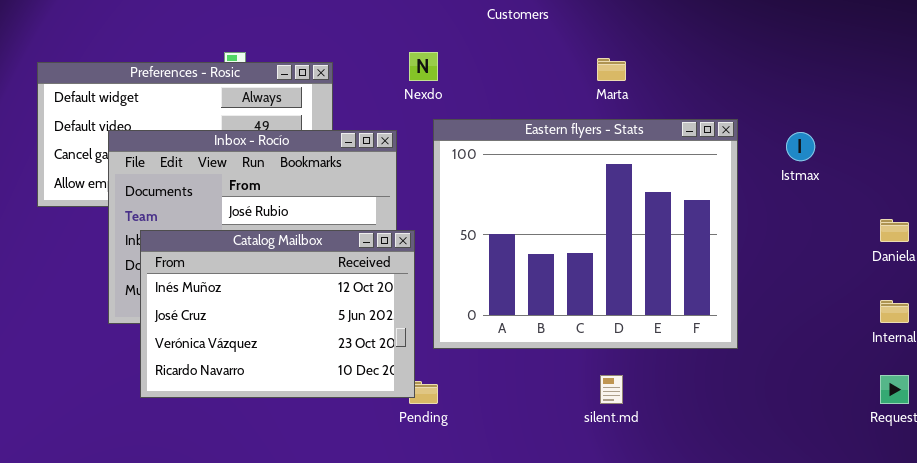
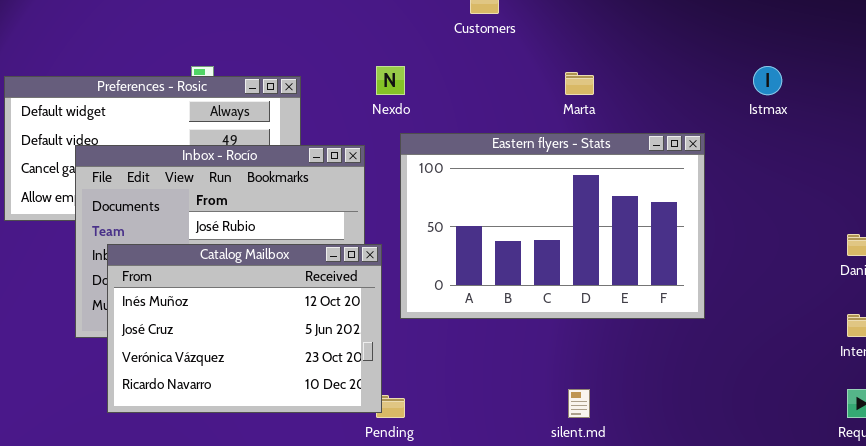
Eastern flyers - Stats: [433,119,738,349] -> [400,133,705,319], resized
Istmax: [786,132,815,161] -> [753,66,782,95], moved

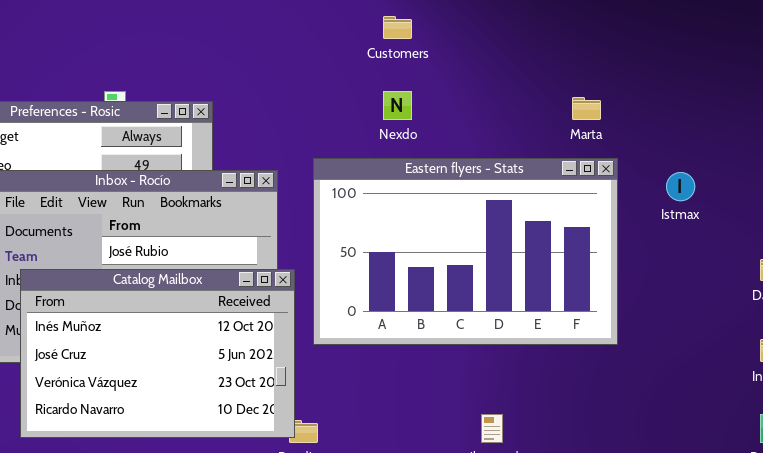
Nexdo: [376,66,405,95] -> [383,91,412,120], moved
Istmax: [753,66,782,95] -> [666,172,695,201], moved
Marta: [565,72,594,95] -> [572,97,601,120], moved

